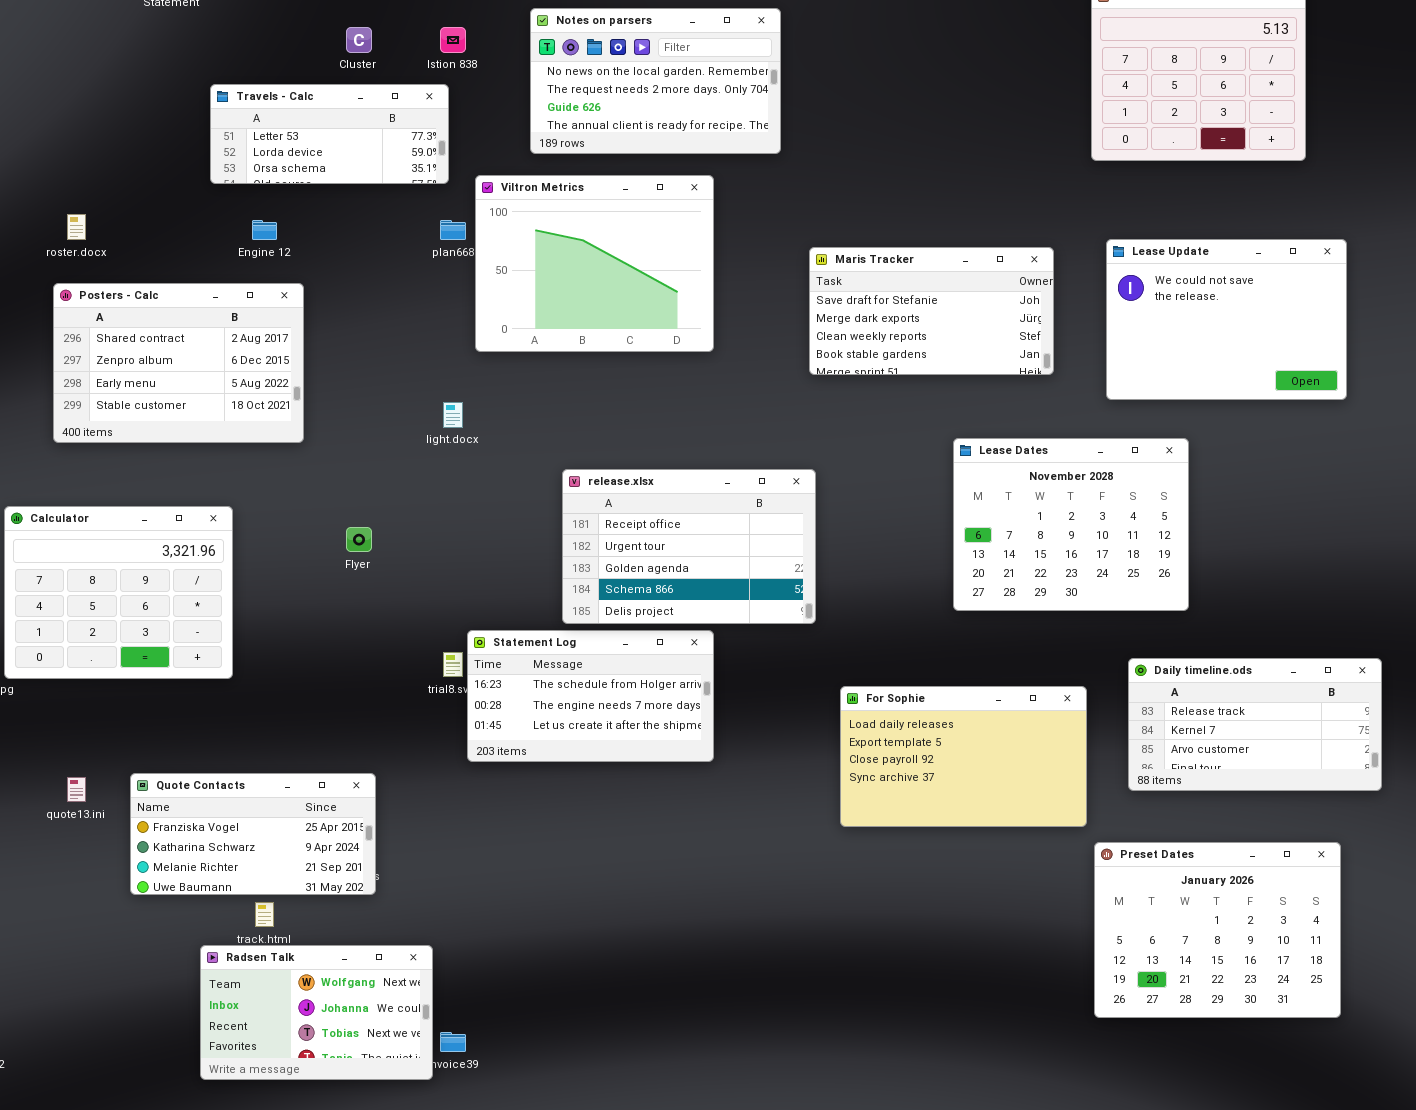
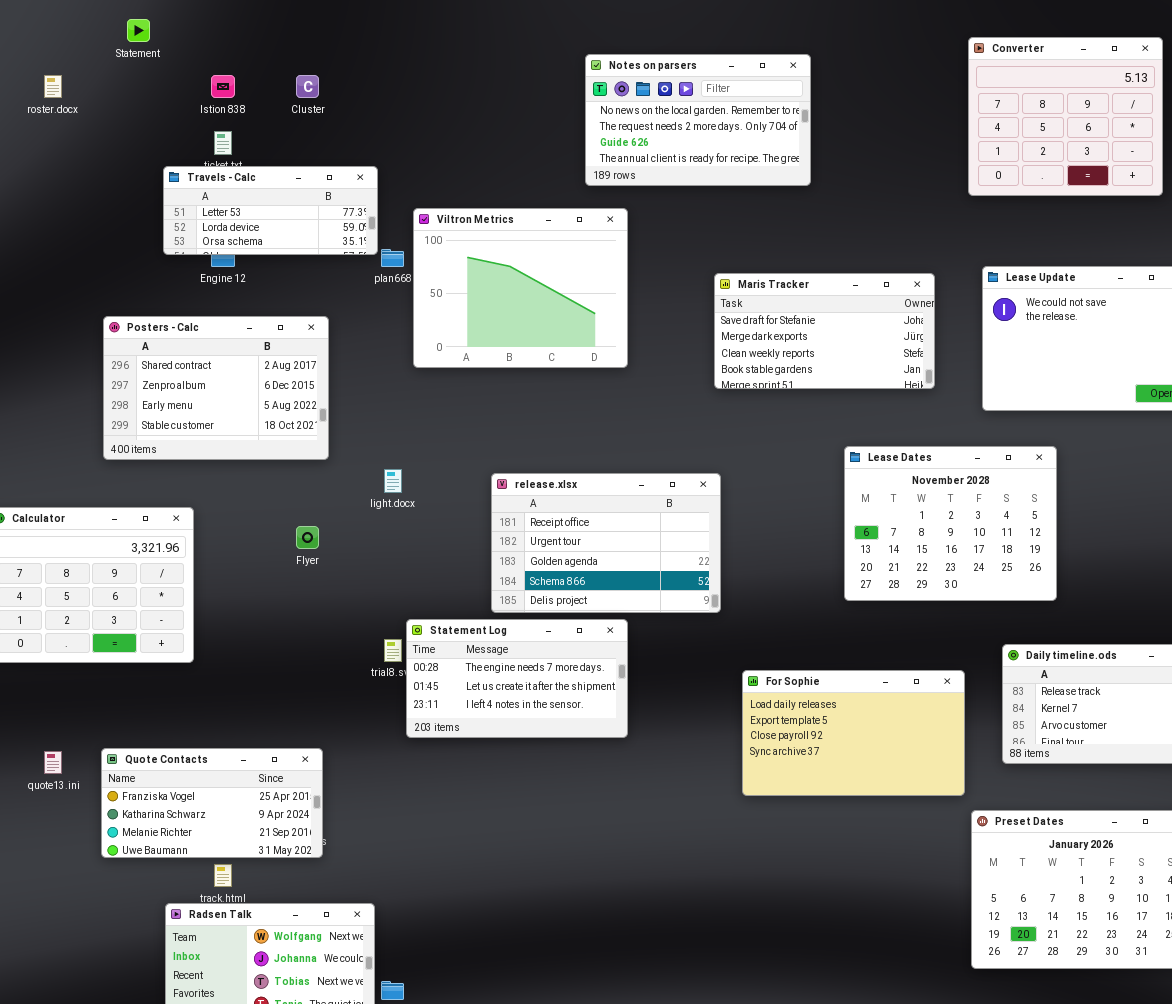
Notes on parsers: [530,8,781,154] -> [585,54,811,186], moved
Istion 838: [440,27,466,53] -> [211,75,235,98], moved
Travels - Calc: [210,84,449,184] -> [163,166,378,255], moved
roster.docx: [67,214,86,240] -> [44,75,62,98], moved
Posters - Calc: [53,283,304,443] -> [103,316,329,460], moved
light.docx: [443,402,463,428] -> [384,469,402,493], moved
Statement Log: [467,630,714,762] -> [406,619,628,738], scrolled down 1 row

